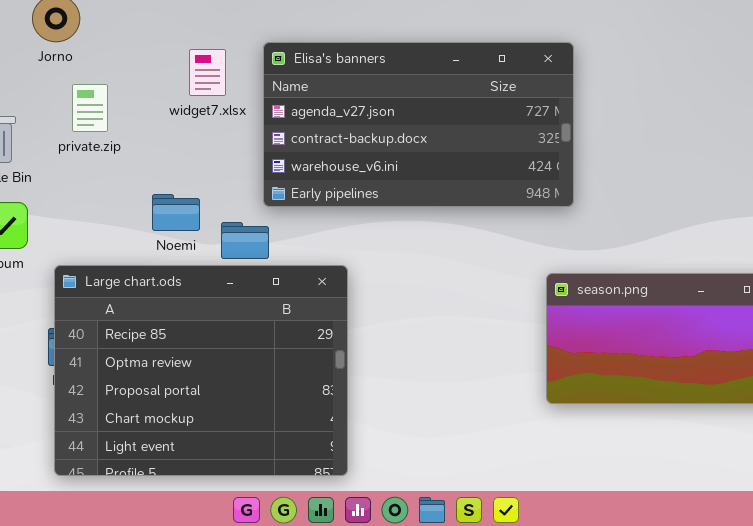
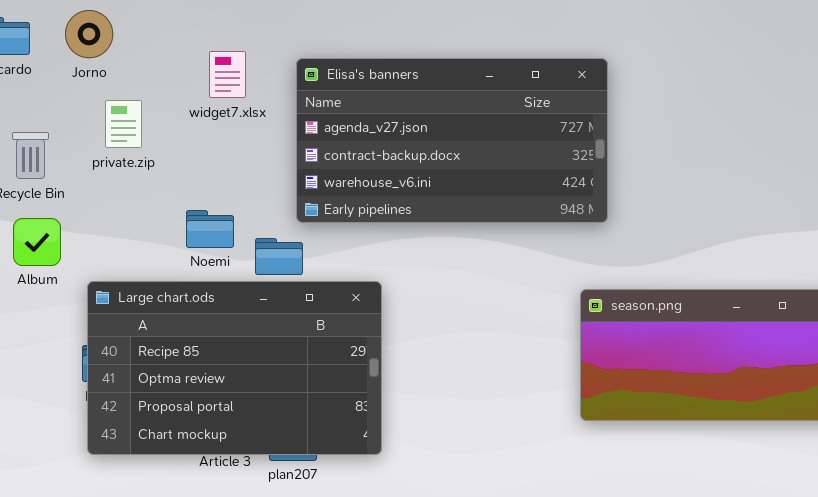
widget7.xlsx: [189,49,226,96] -> [209,51,246,98], moved
Large chart.ods: [54,265,348,476] -> [87,281,382,455], resized

